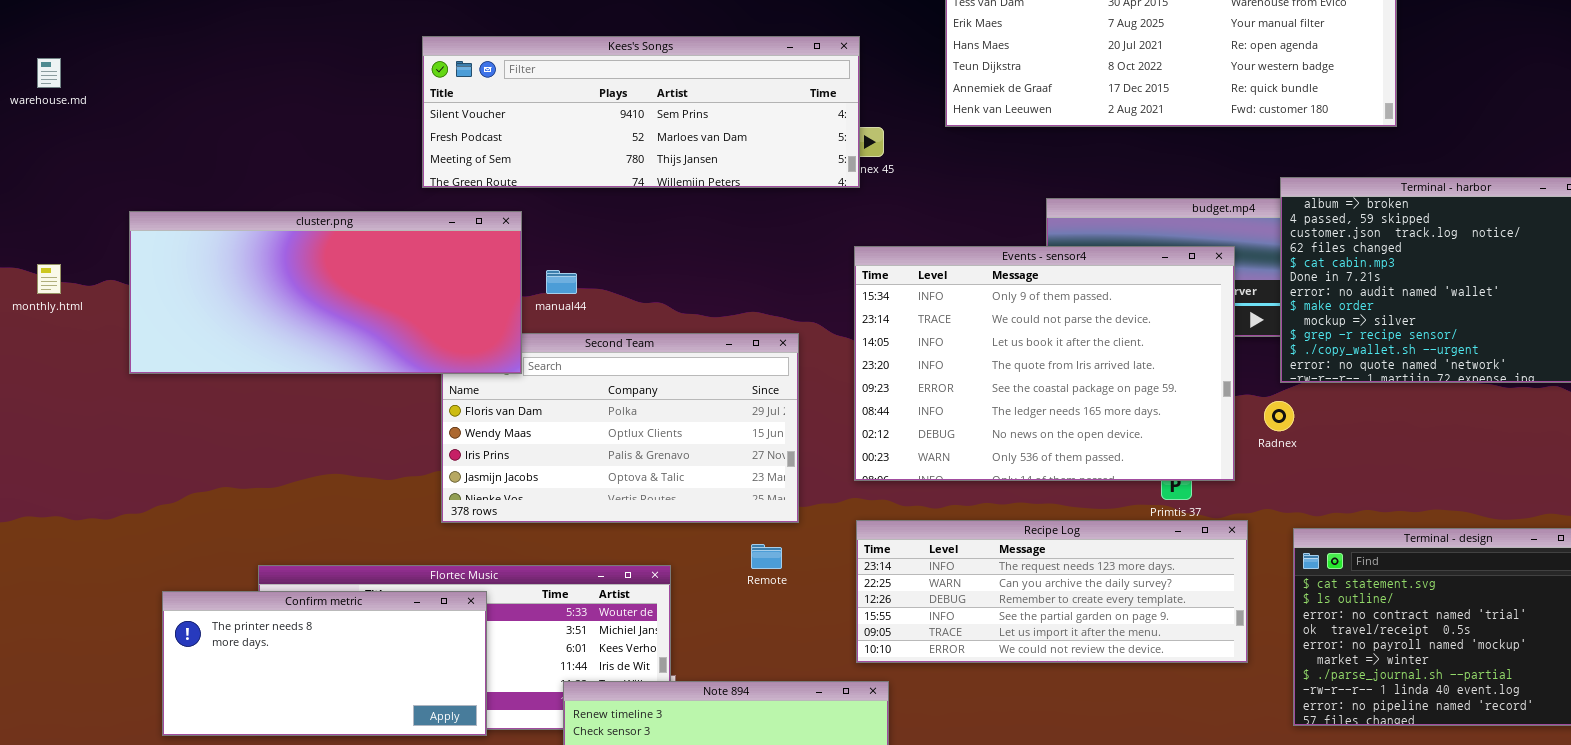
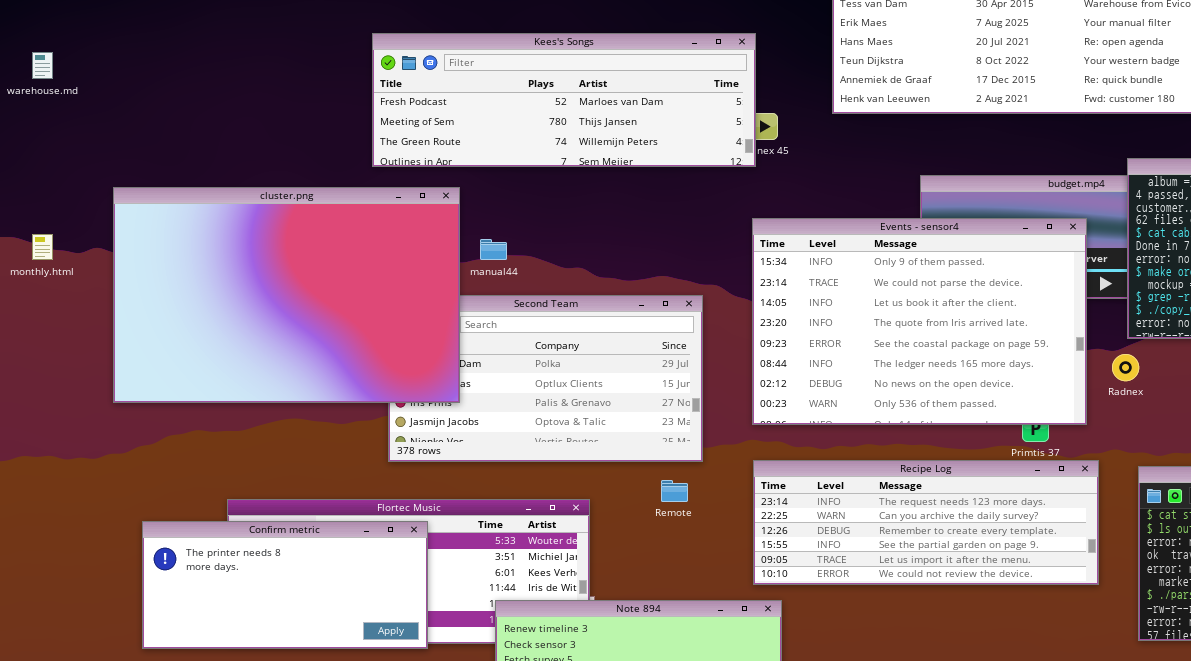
Kees's Songs: [422,36,860,188] -> [372,33,756,167], scrolled down 1 row
cluster.png: [129,211,522,374] -> [113,187,460,403], resized

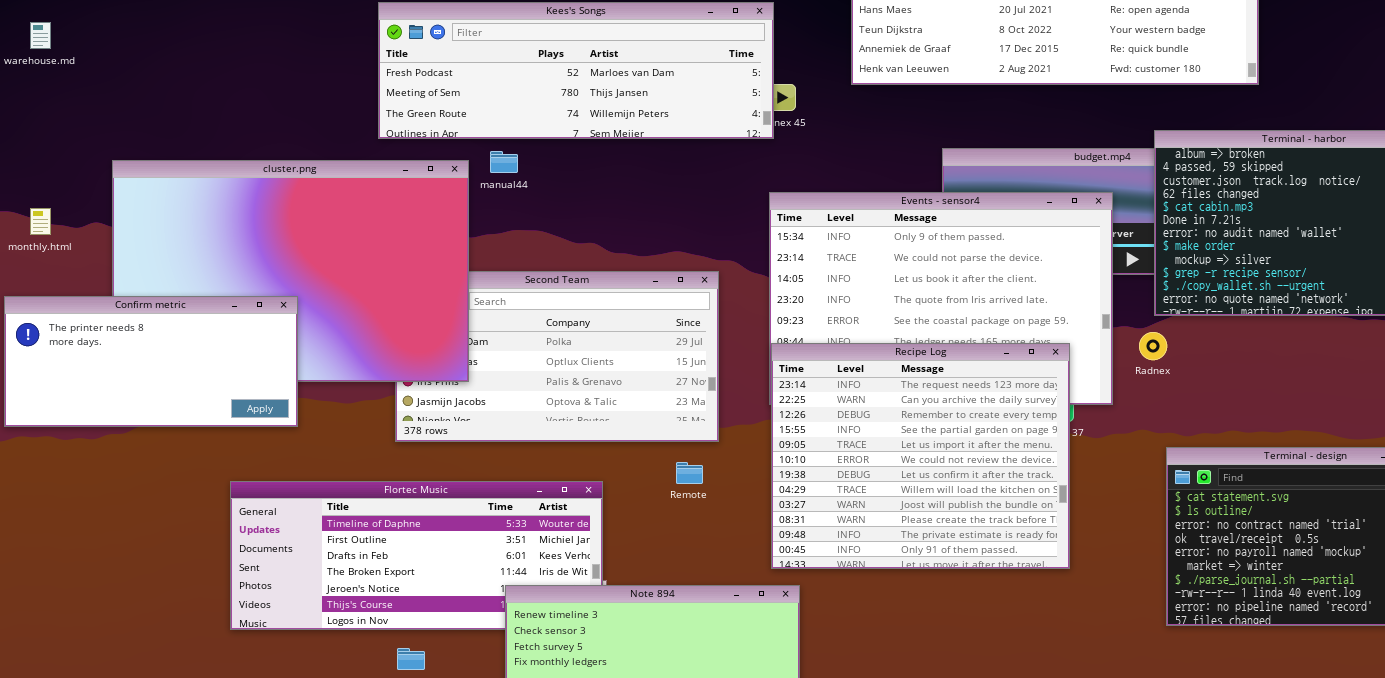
manual44: [480,239,507,260] -> [490,151,518,173], moved
Recipe Log: [753,460,1099,585] -> [771,343,1070,569], resized
Confirm metric: [142,521,428,649] -> [4,296,298,427], moved

